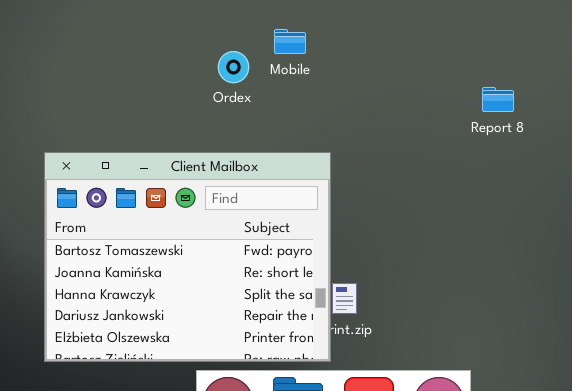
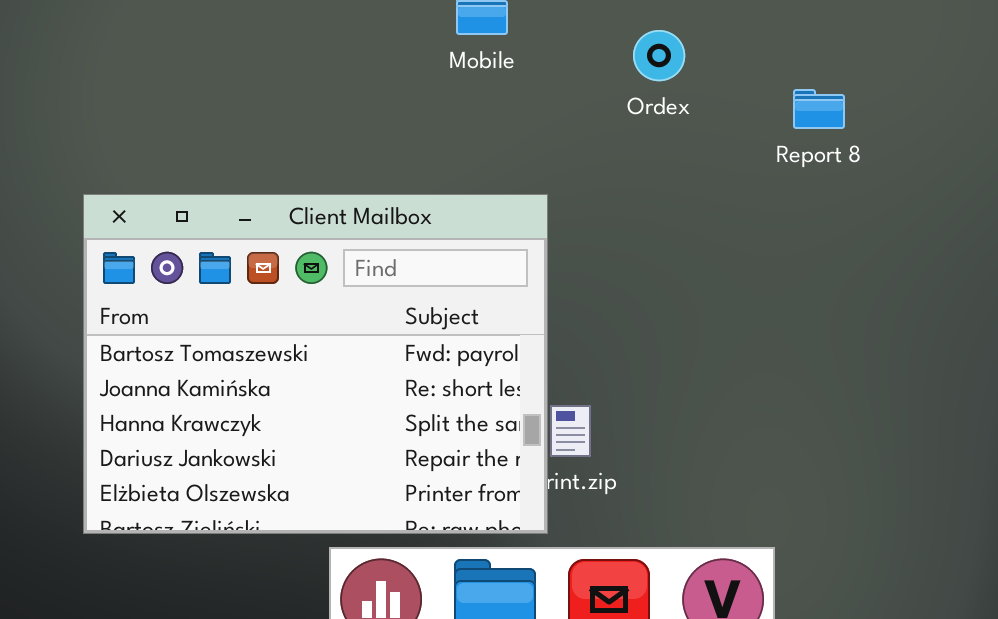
Ordex: [218,51,249,83] -> [633,30,685,81], moved

